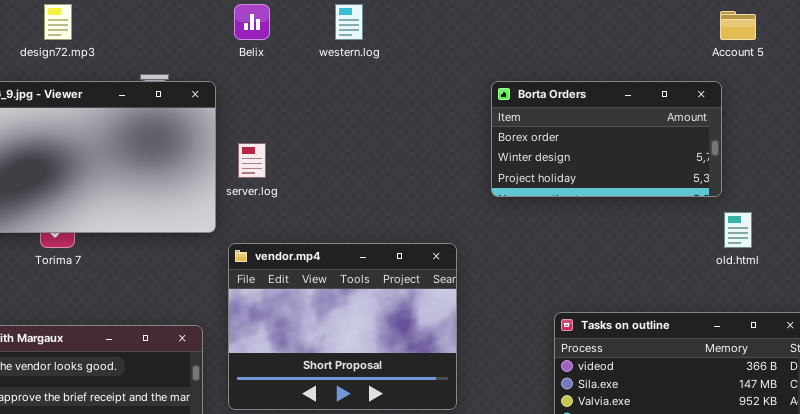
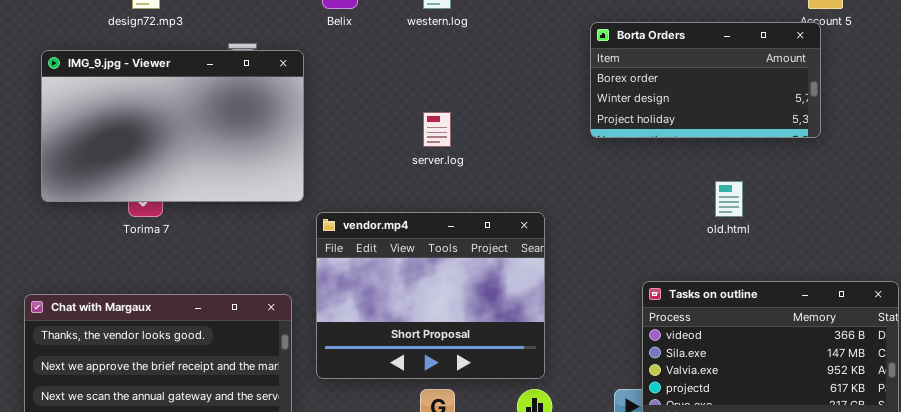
Borta Orders: [491,81,722,197] -> [590,22,821,138], moved
server.log: [238,143,266,178] -> [423,112,451,147], moved
old.html: [724,212,752,248] -> [715,181,743,217], moved

